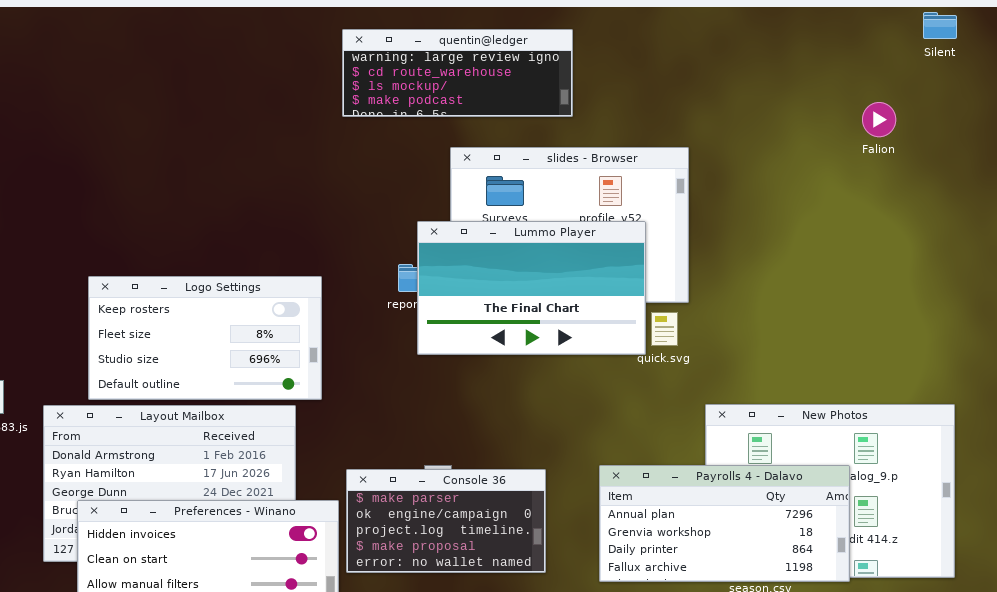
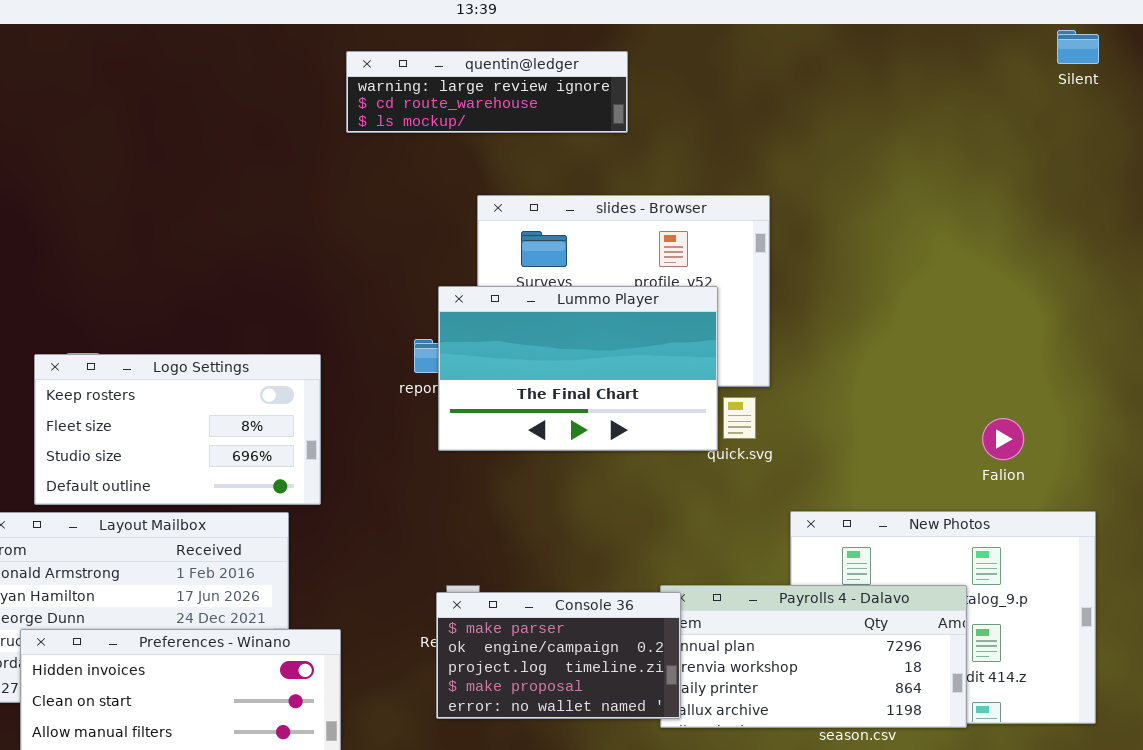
quentin@ledger: [342,29,573,117] -> [346,51,628,133], resized
Falion: [862,102,896,137] -> [982,418,1024,460], moved
Console 36: [346,469,546,573] -> [436,592,681,719], moved

